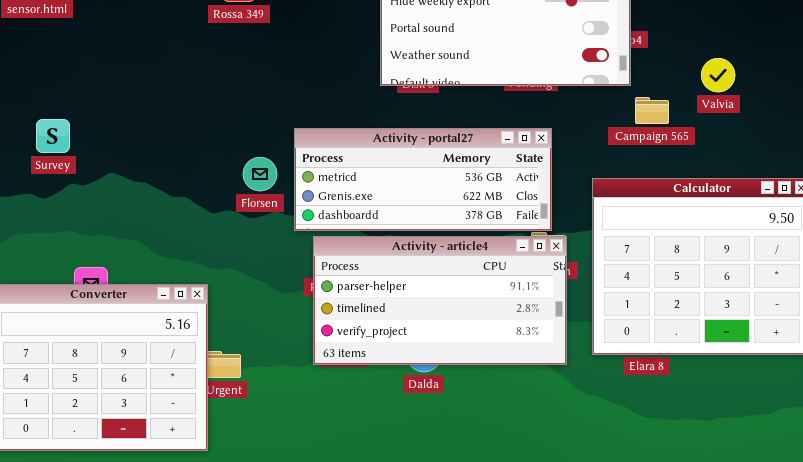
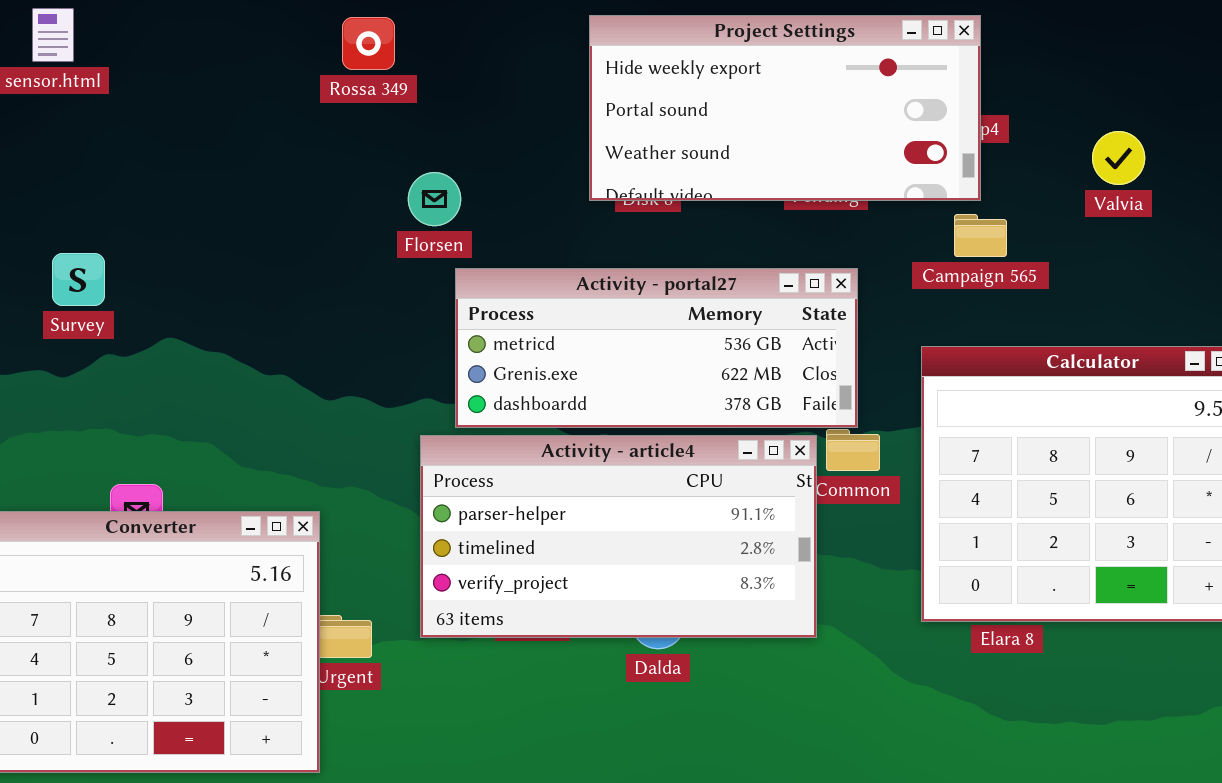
Valvia: [701,58,735,92] -> [1092,131,1145,185], moved
Campaign 565: [635,97,669,124] -> [954,214,1007,257], moved
Florsen: [243,157,277,191] -> [408,172,461,226], moved
Activity - article4: [313,236,567,365] -> [420,435,817,638], moved

